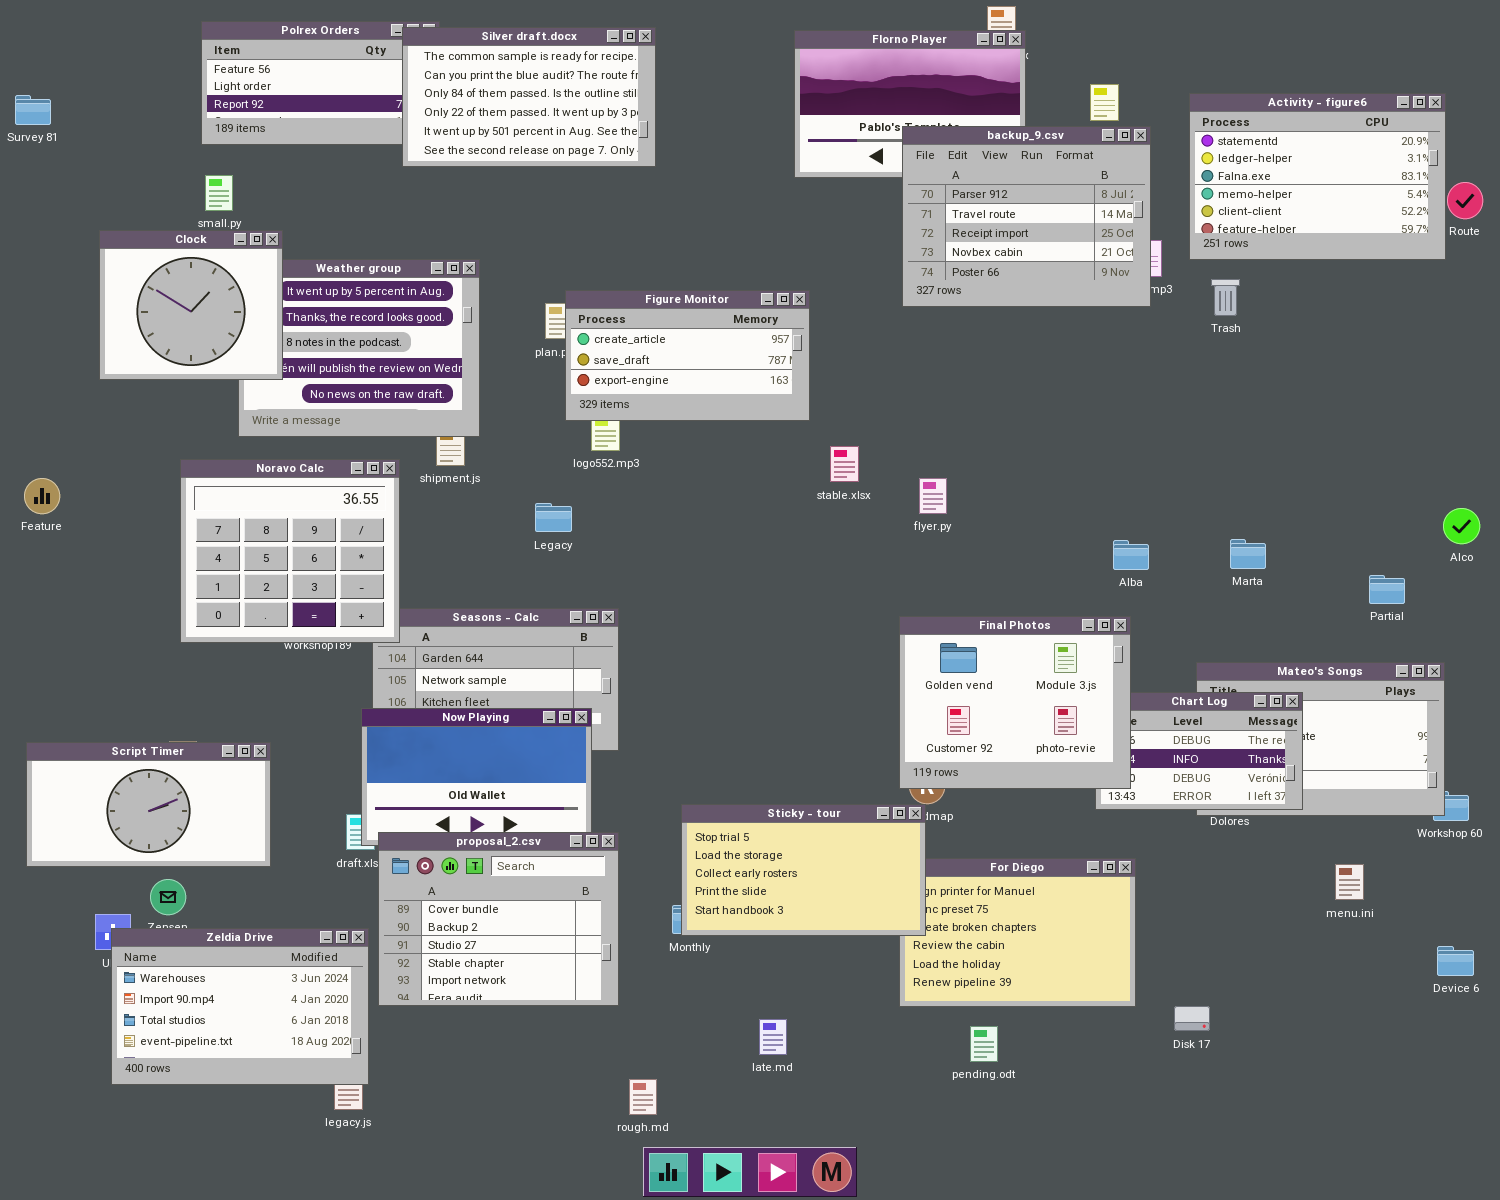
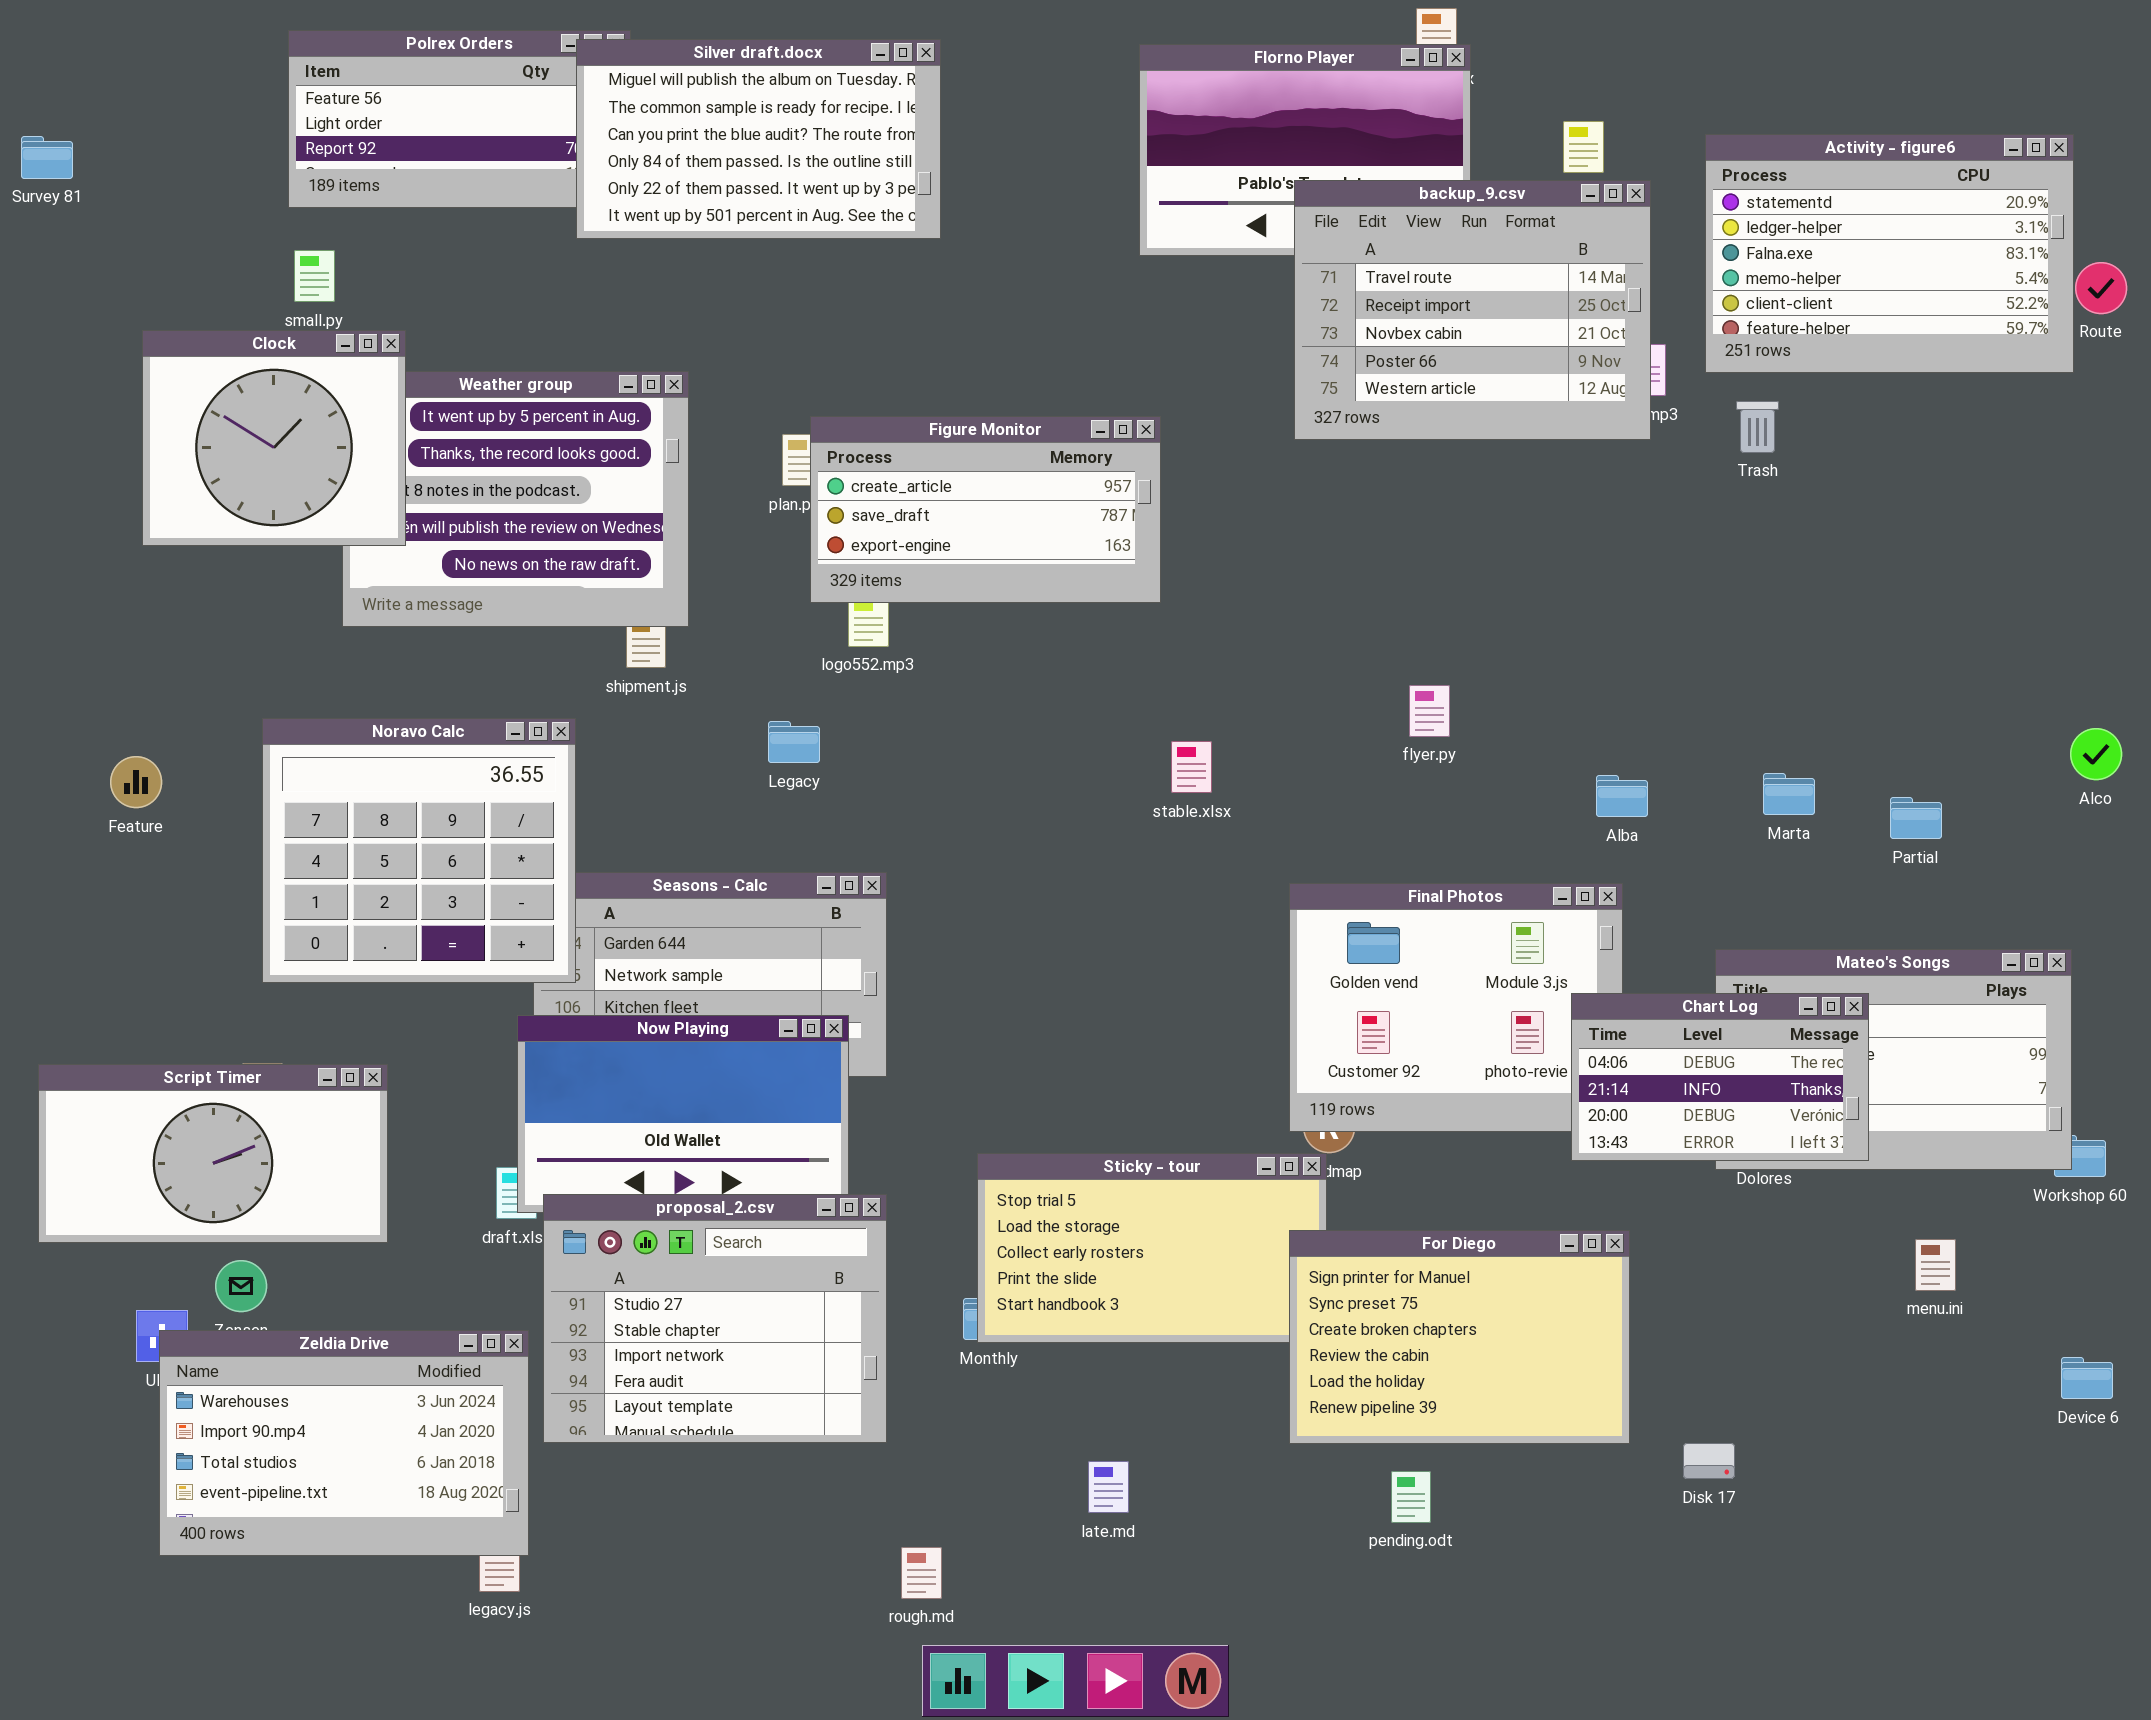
Silver draft.docx: [402,27,656,167] -> [576,39,941,239], scrolled up 1 row
backup_9.csv: [902,126,1151,307] -> [1294,180,1651,440], scrolled down 1 row
stable.xlsx: [830,446,859,482] -> [1171,741,1212,793], moved
Noravo Calc: [180,459,400,643] -> [262,718,576,983], moved
Feature: [24,478,60,514] -> [110,756,162,808], moved
flyer.py: [919,478,947,514] -> [1409,685,1450,737], moved
Partial: [1369,575,1405,604] -> [1890,797,1942,839], moved
Chart Log: [1095,692,1303,810] -> [1571,993,1869,1161], raised
proposal_2.csv: [378,832,619,1006] -> [543,1194,887,1443], scrolled down 2 rows
For Diego: [899,858,1136,1007] -> [1289,1230,1630,1444], raised

